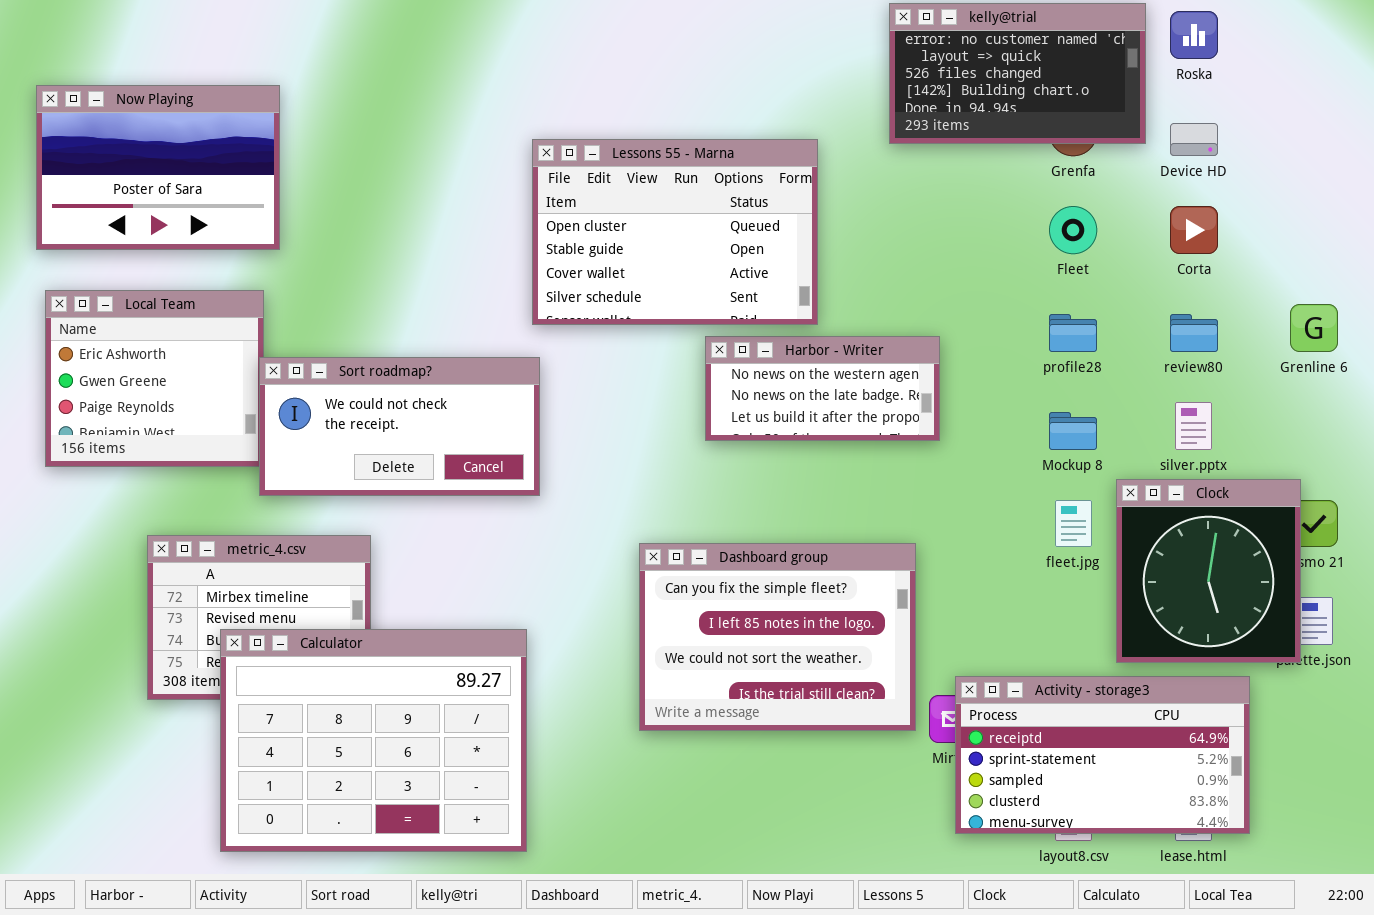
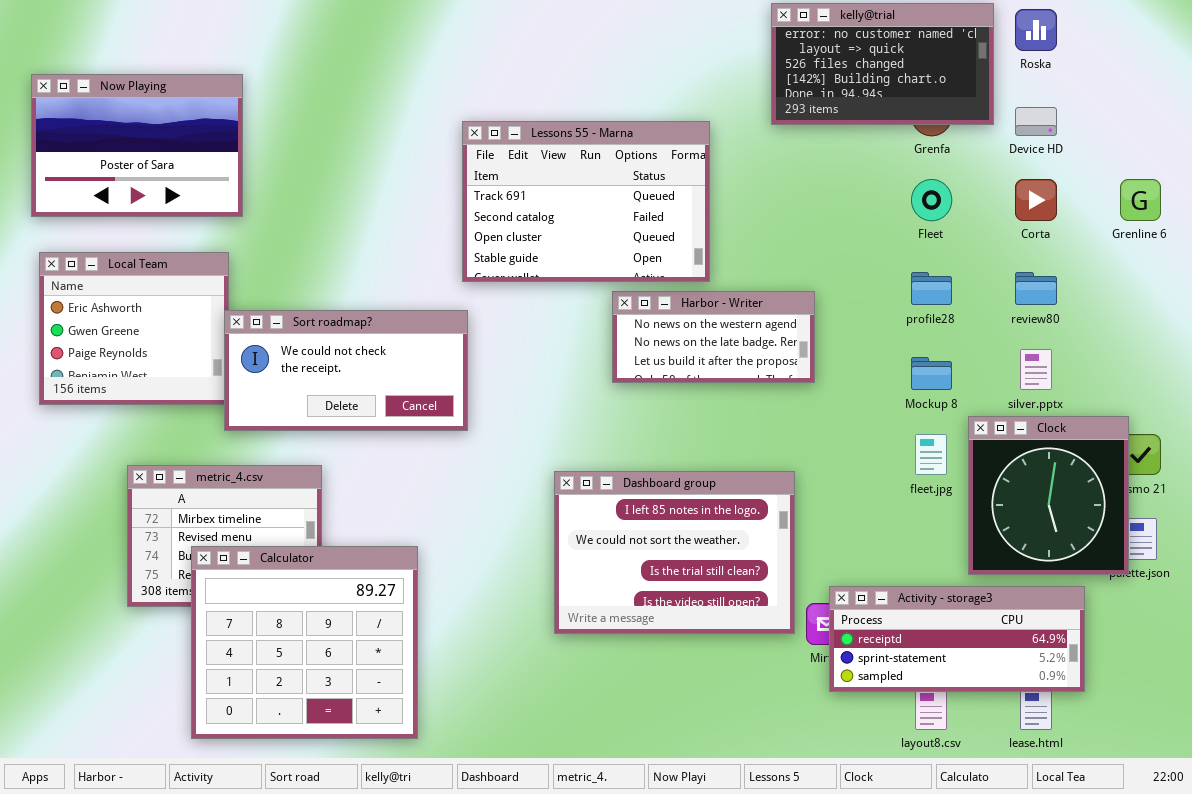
Lessons 55 - Marna: [532,139,818,325] -> [462,121,710,282], scrolled up 2 rows
Grenline 6: [1290,304,1338,352] -> [1120,179,1161,221], moved
Dashboard group: [639,543,916,731] -> [554,471,795,634], scrolled down 1 row
Calculator: [220,629,527,852] -> [191,546,418,739], resized
Activity - storage3: [955,676,1250,834] -> [829,586,1085,692], resized

